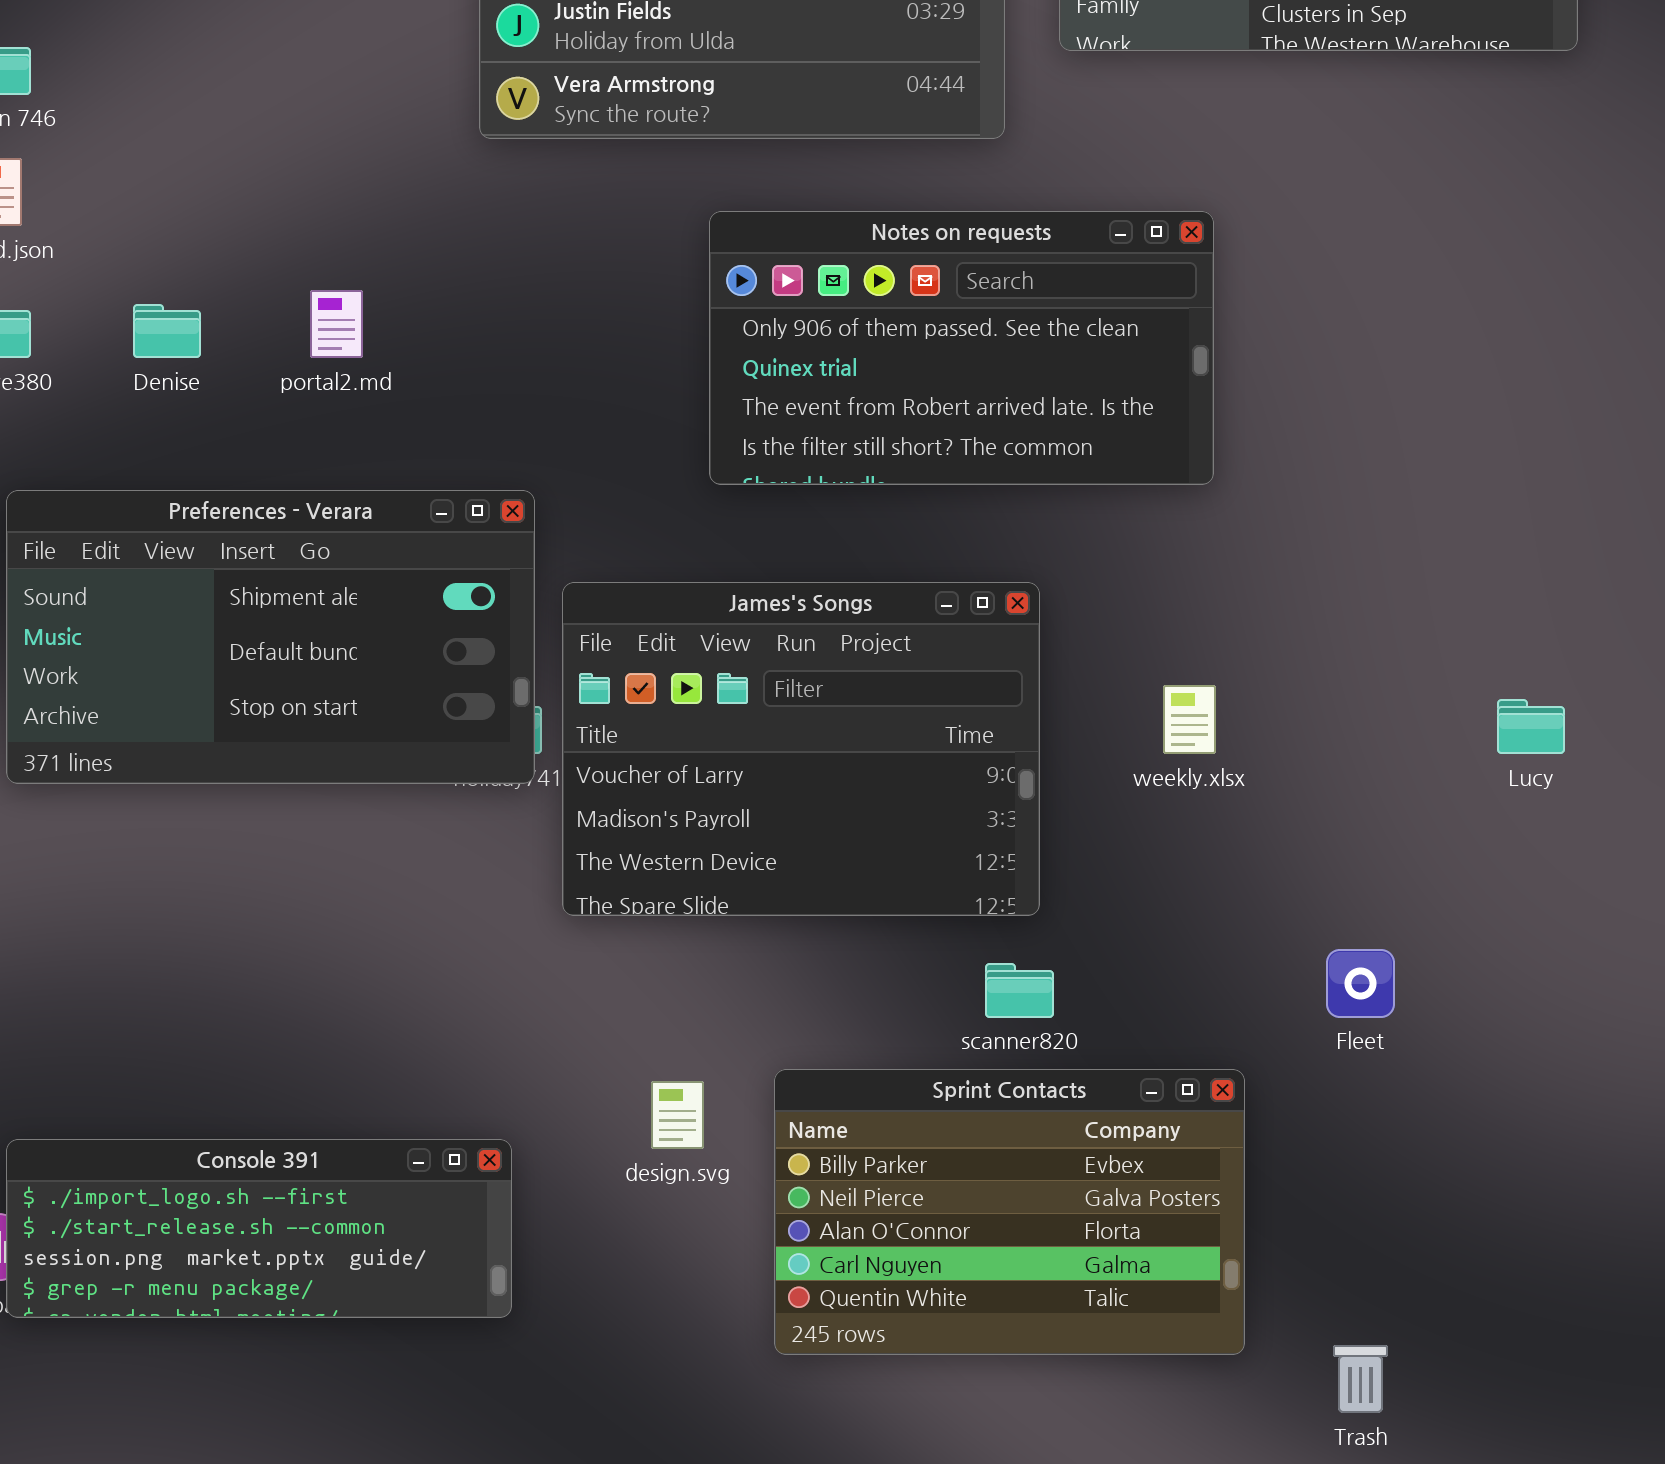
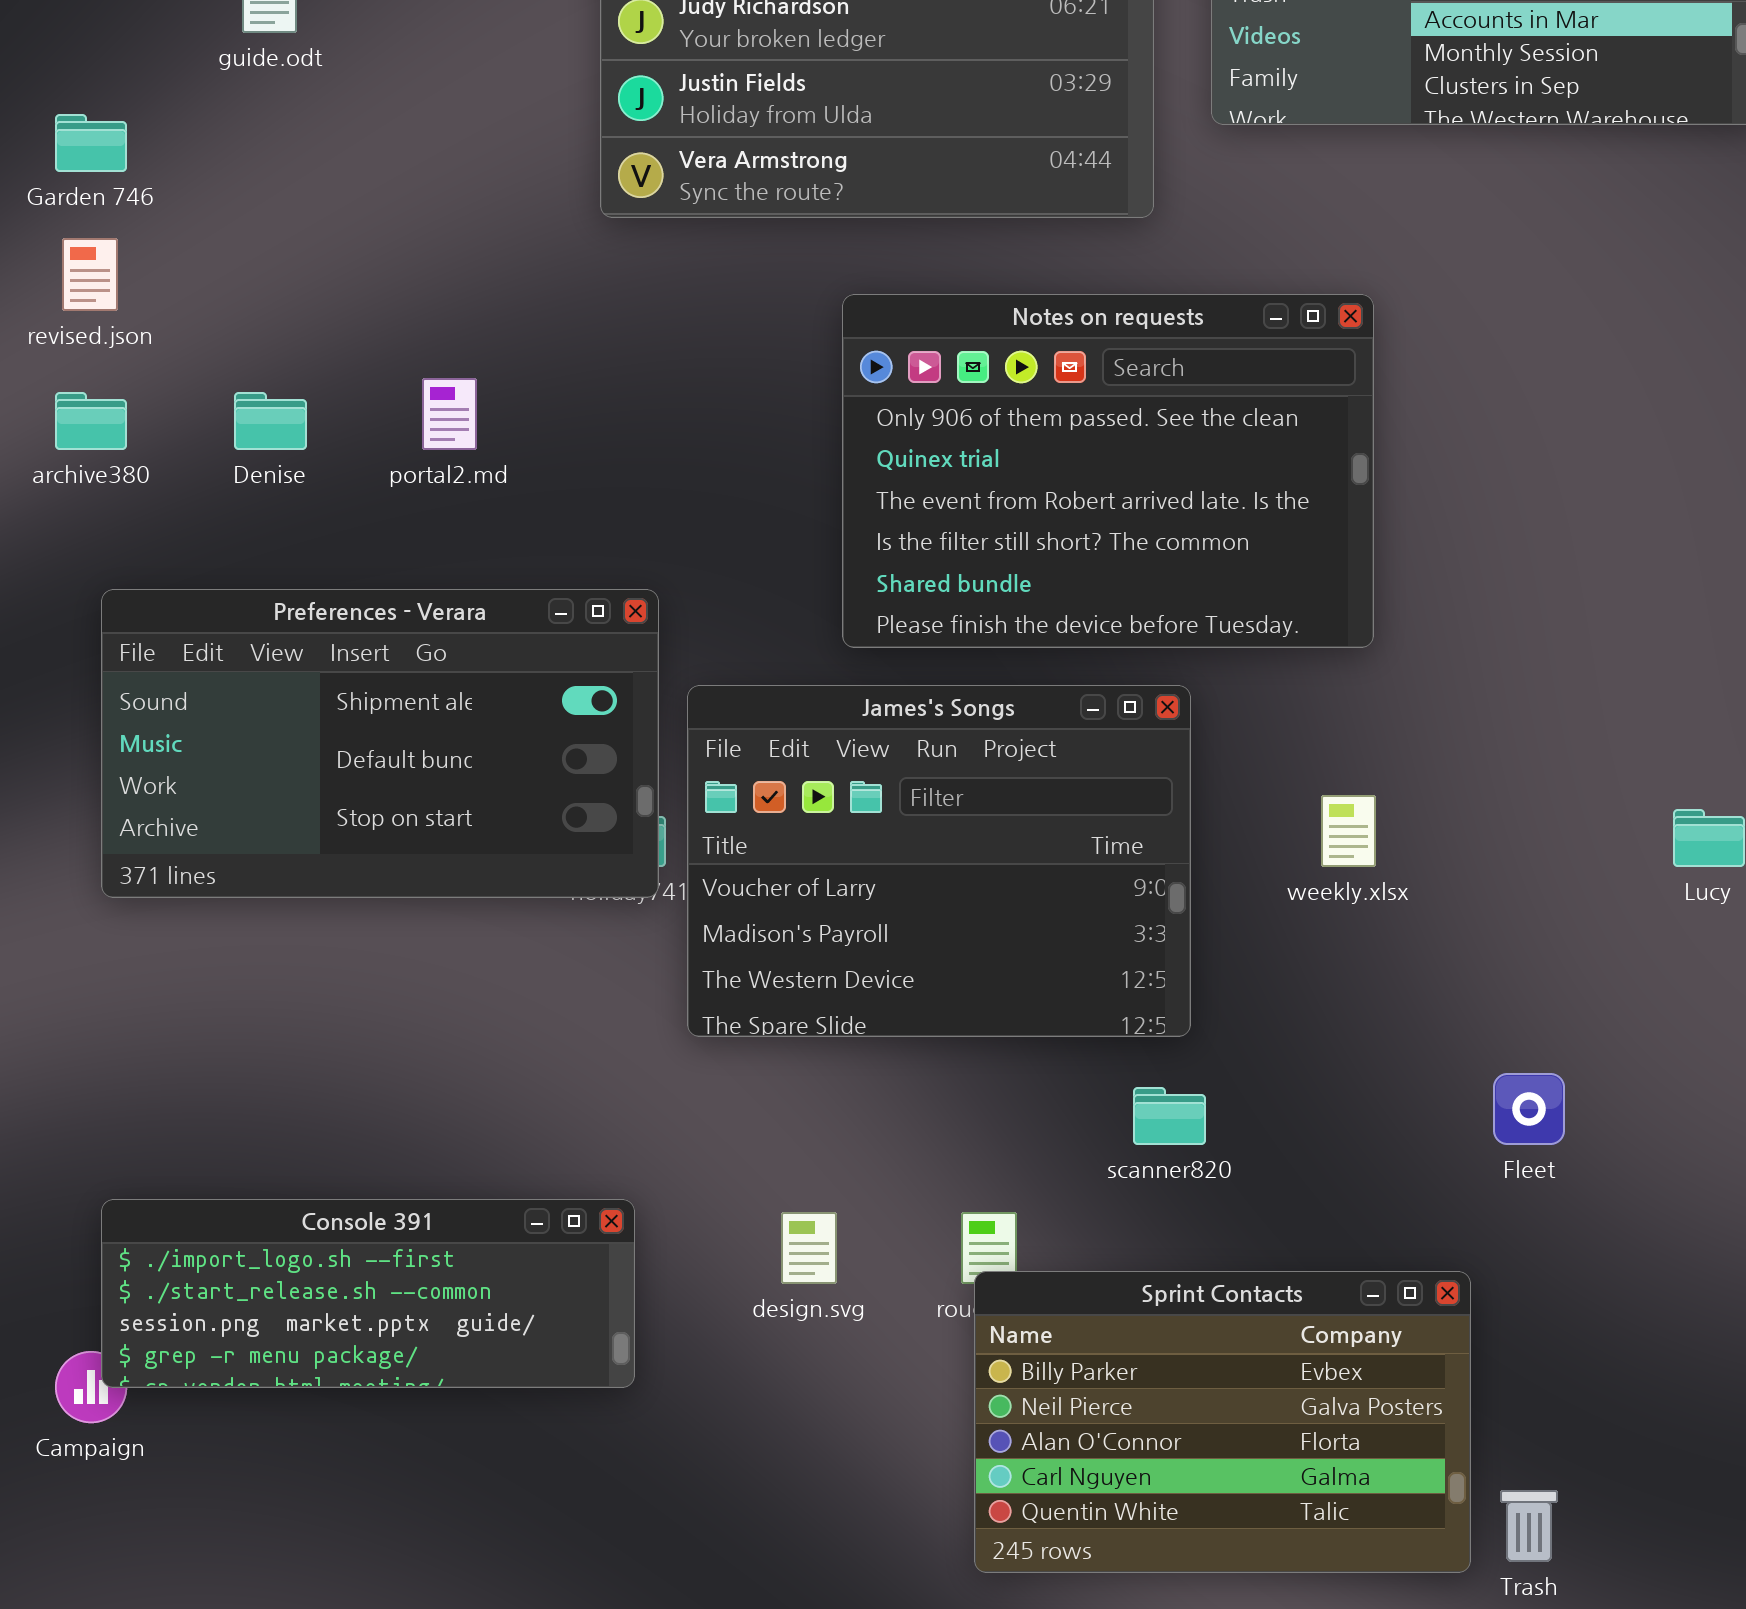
Notes on requests: [709,211,1214,485] -> [842,294,1374,648], resized
Sprint Contacts: [774,1069,1245,1355] -> [974,1271,1471,1573], moved
Console 391: [6,1139,512,1318] -> [101,1199,635,1388], moved

